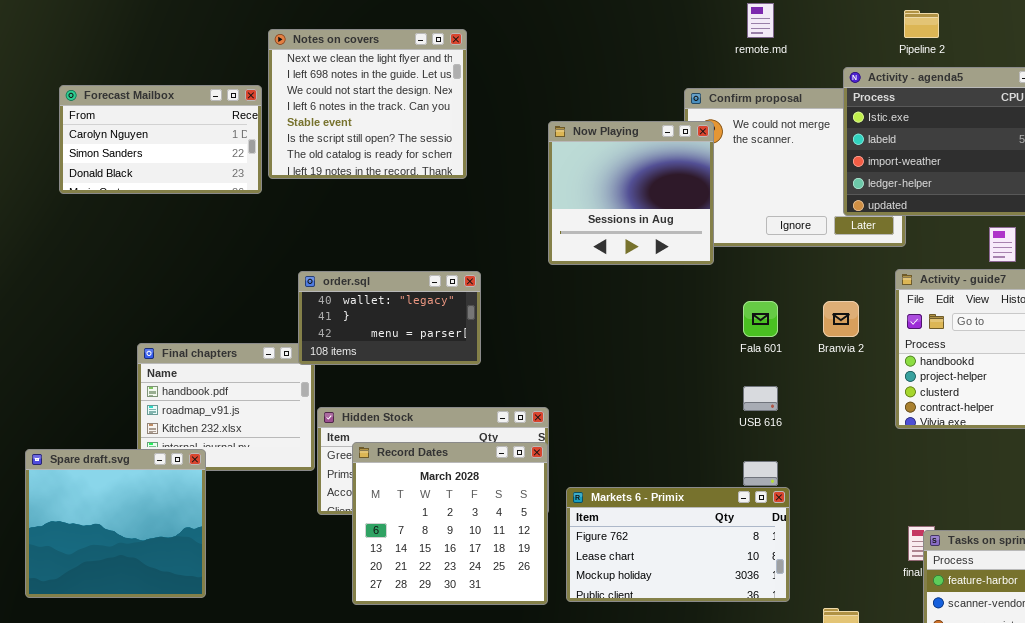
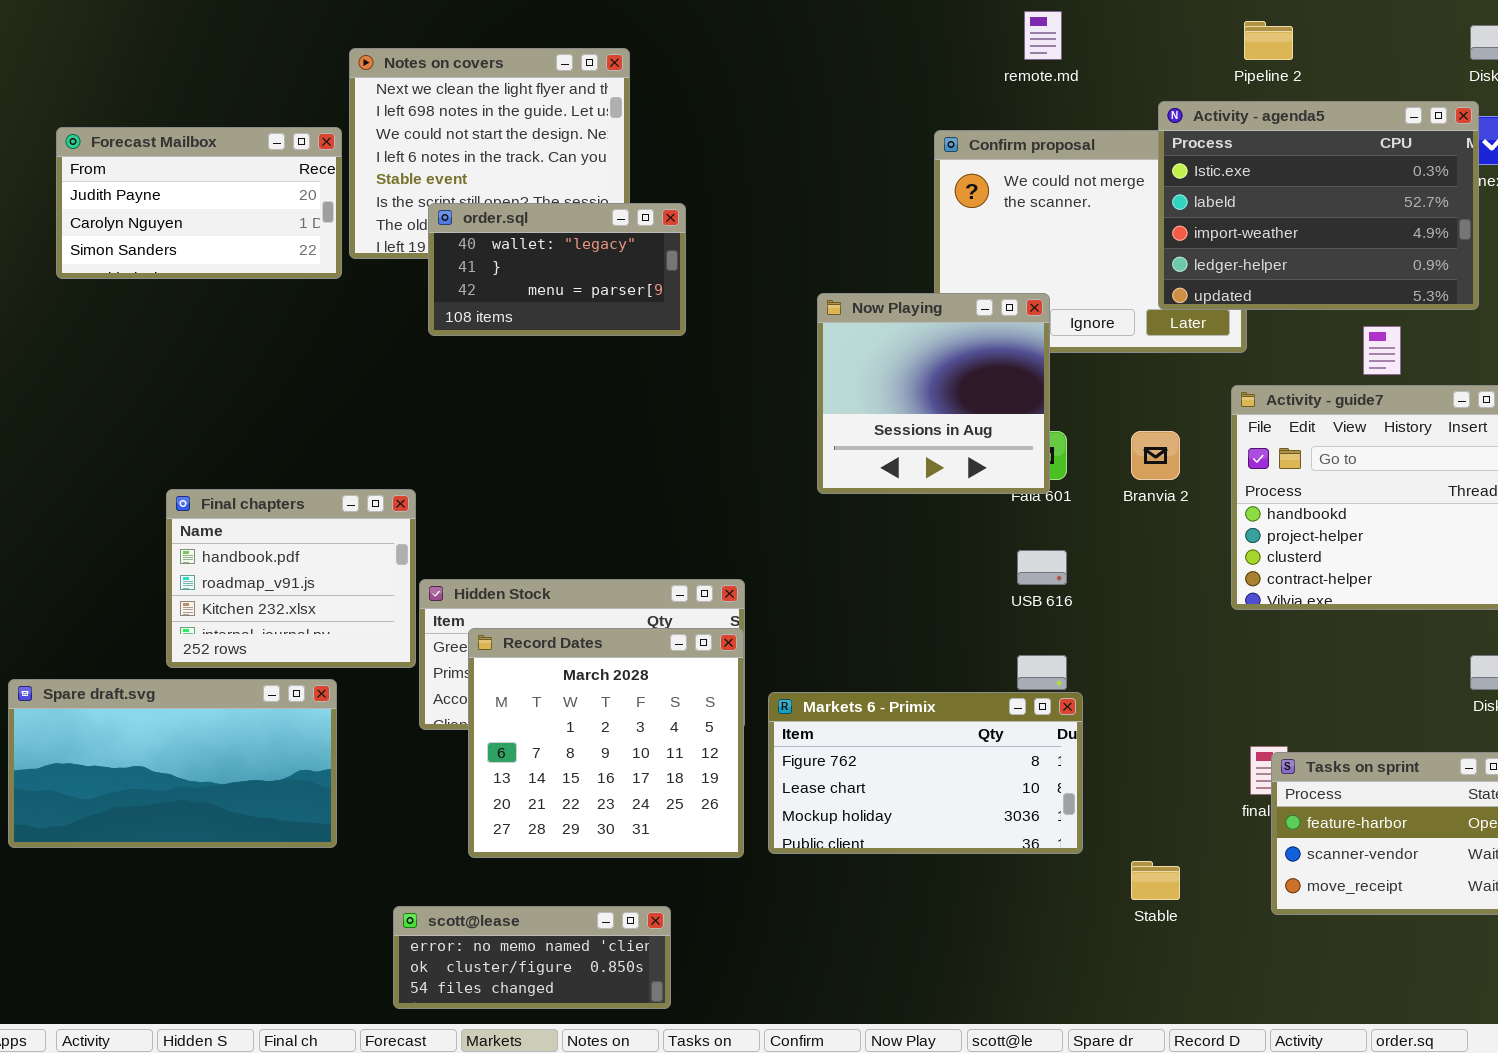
Forecast Mailbox: [59,85,262,194] -> [56,127,342,279], scrolled up 1 row
Now Playing: [548,121,714,265] -> [817,293,1050,494], moved
order.sql: [298,271,481,365] -> [428,203,686,336], moved
Spare draft.svg: [25,449,206,598] -> [8,679,337,848], resized

